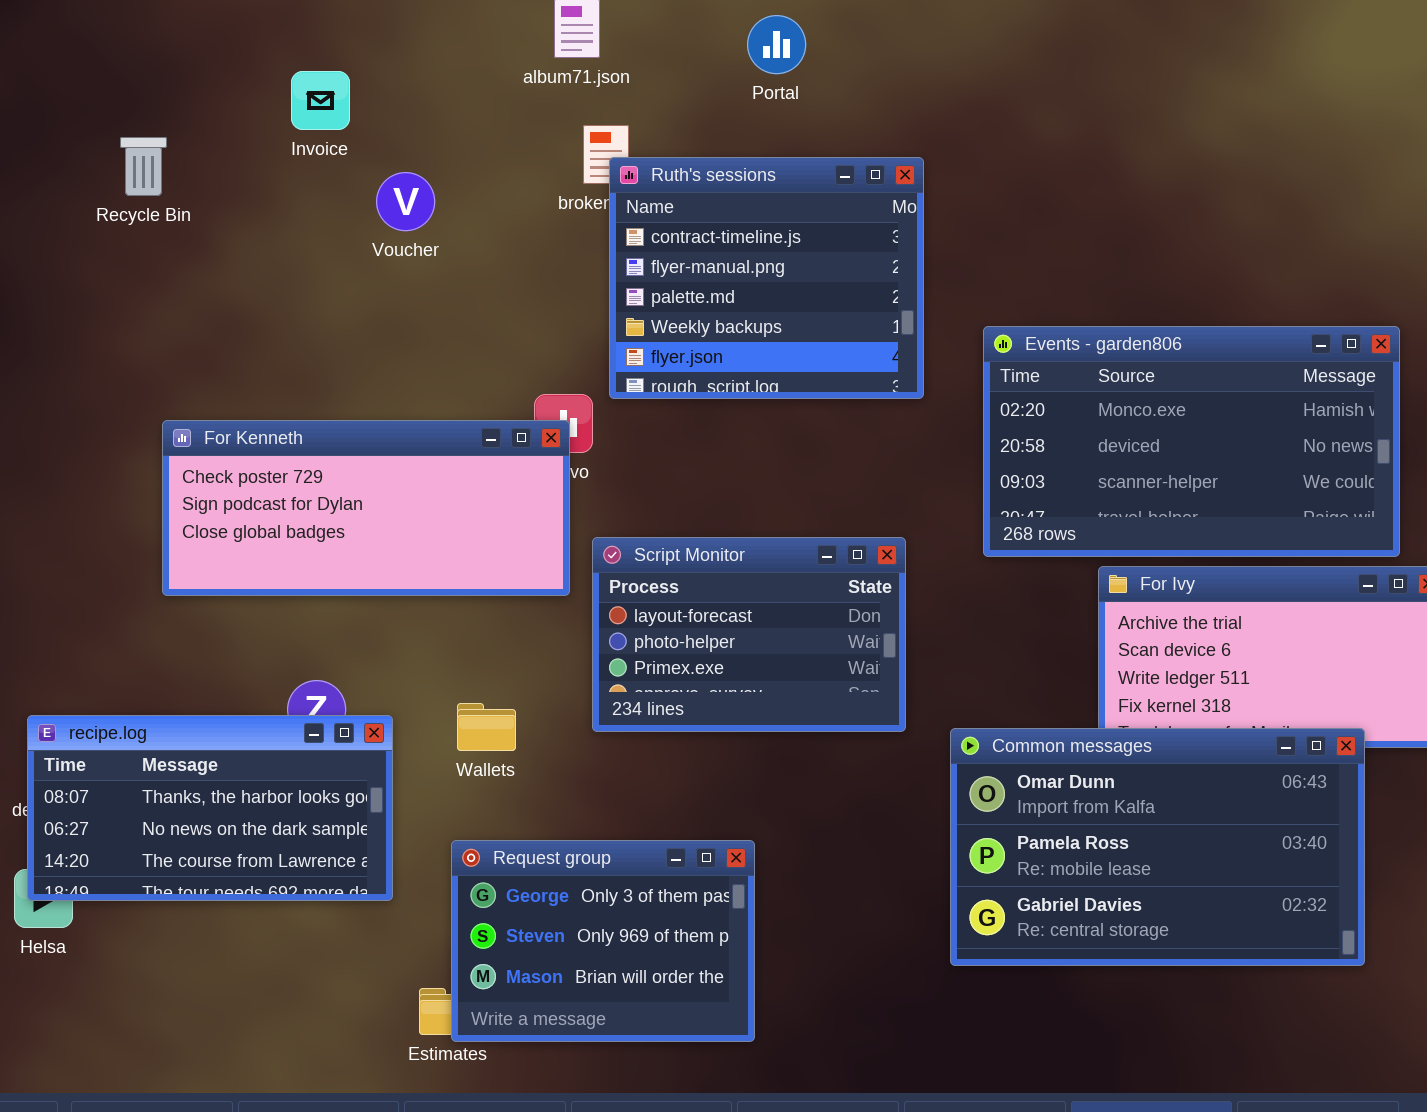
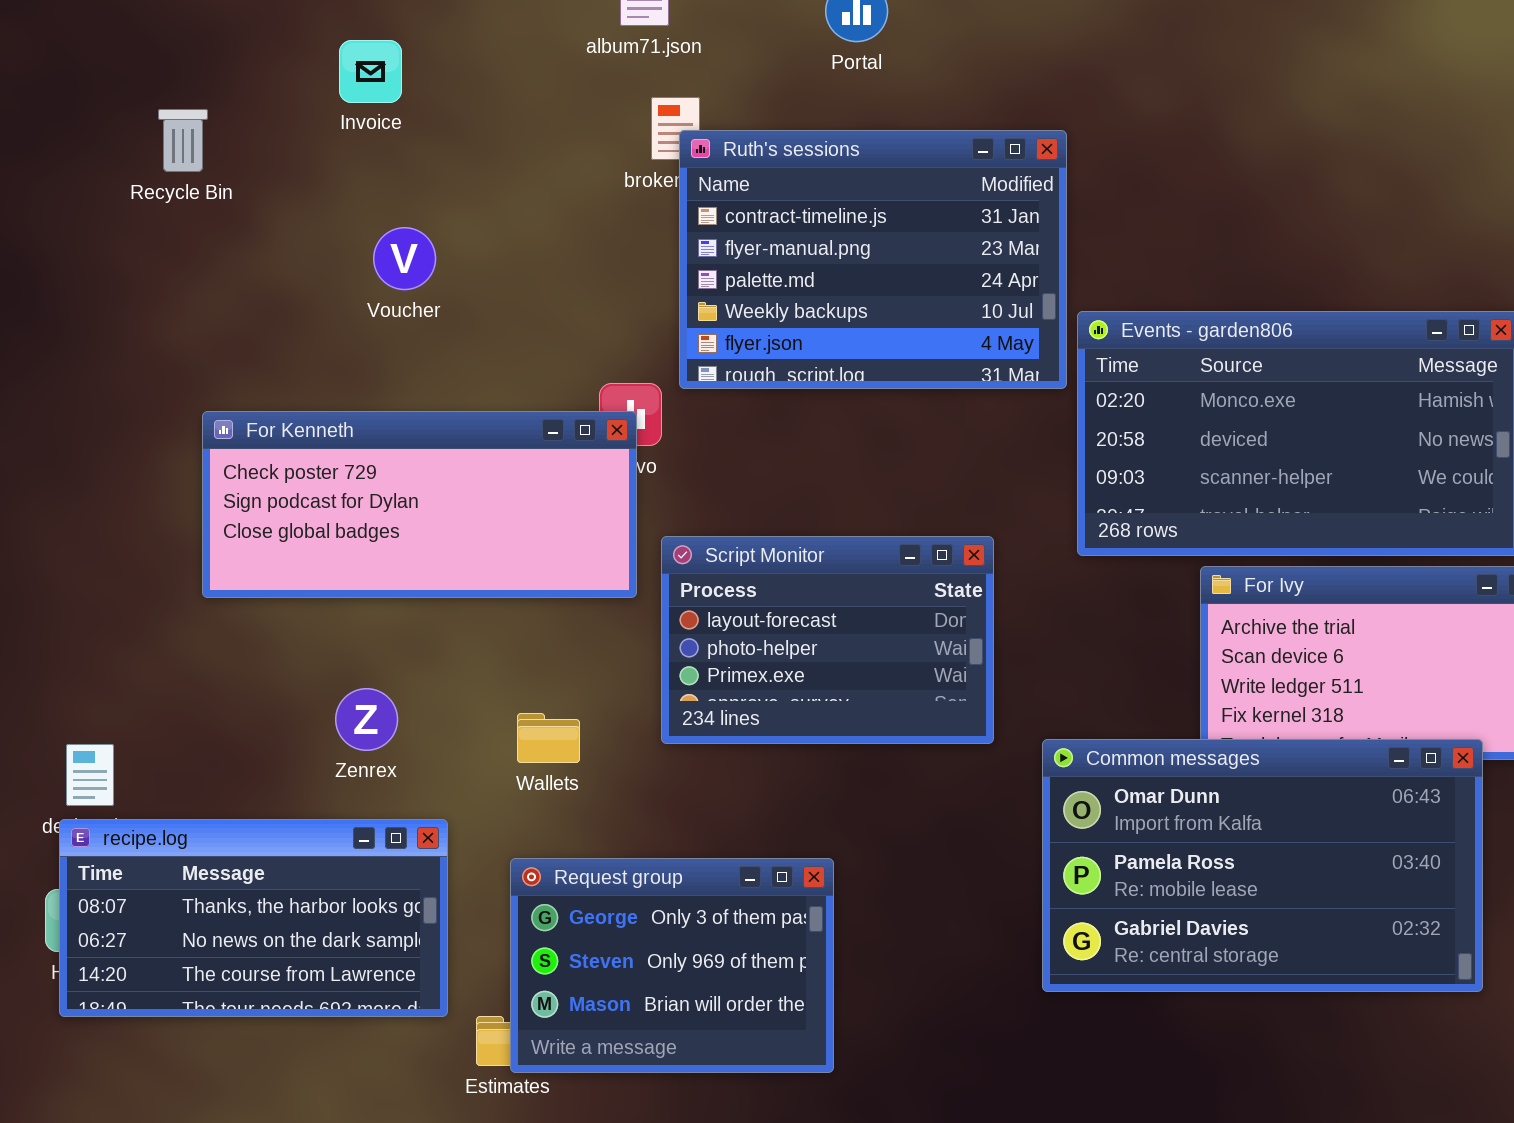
Ruth's sessions: [609,157,924,399] -> [679,130,1067,389], resized
Voucher: [376,172,435,231] -> [373,227,436,290], moved
recipe.log: [27,715,393,901] -> [59,819,448,1017], moved

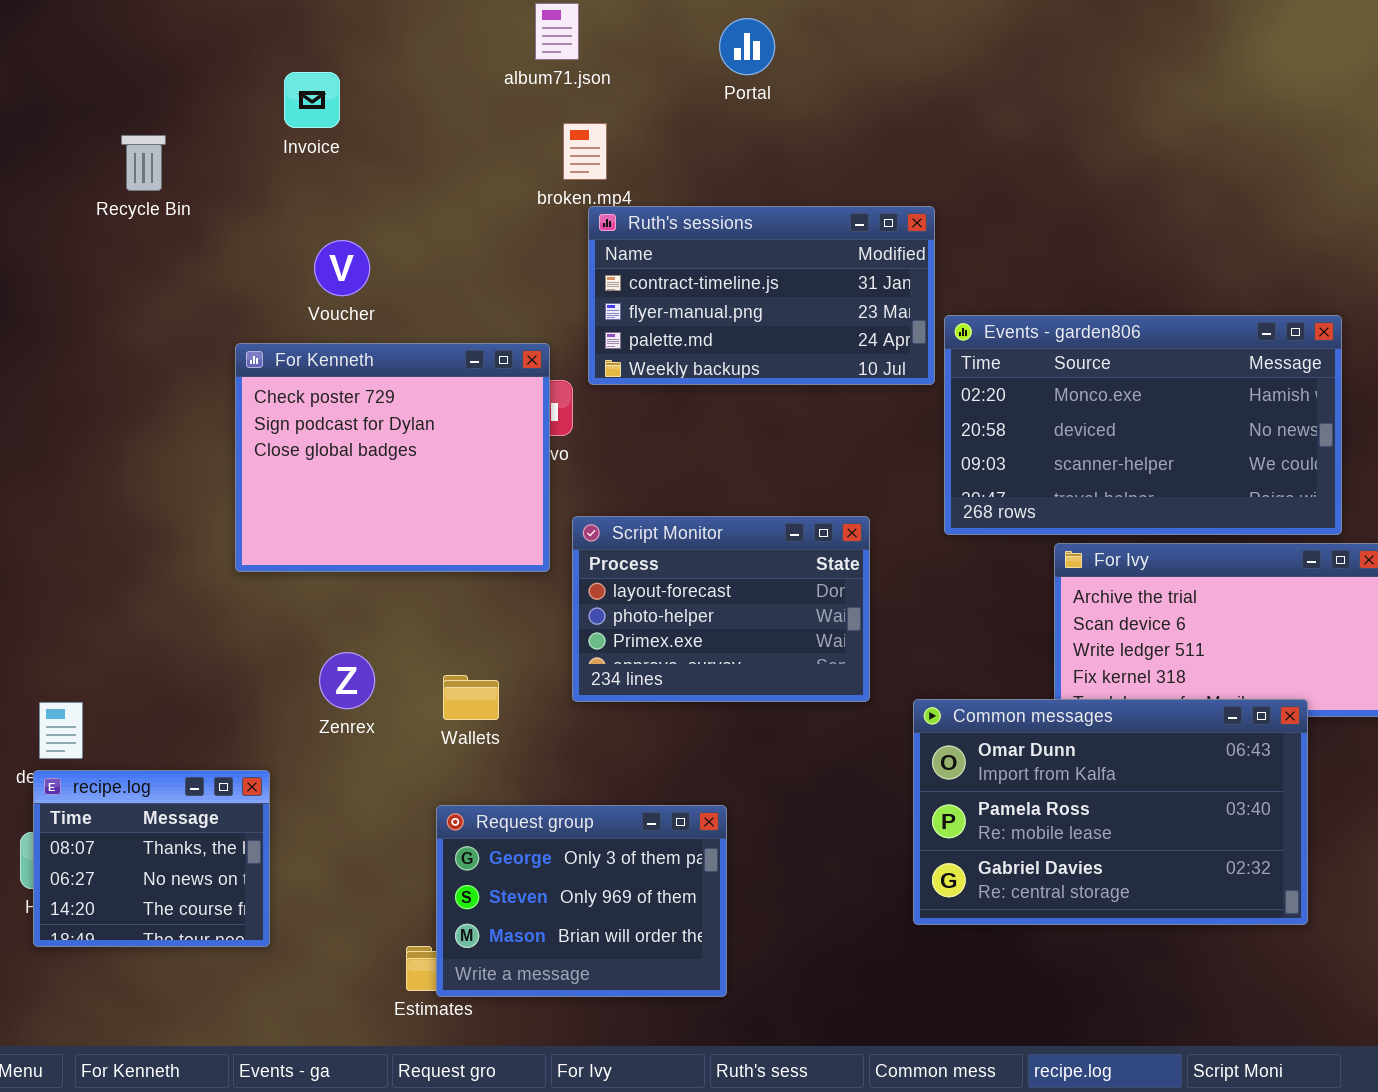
Ruth's sessions: [679,130,1067,389] -> [588,206,935,385], resized
For Kenneth: [202,411,637,598] -> [235,343,550,572], resized
Zenrex: [335,688,398,751] -> [319,652,375,709], moved
recipe.log: [59,819,448,1017] -> [33,770,270,947], resized

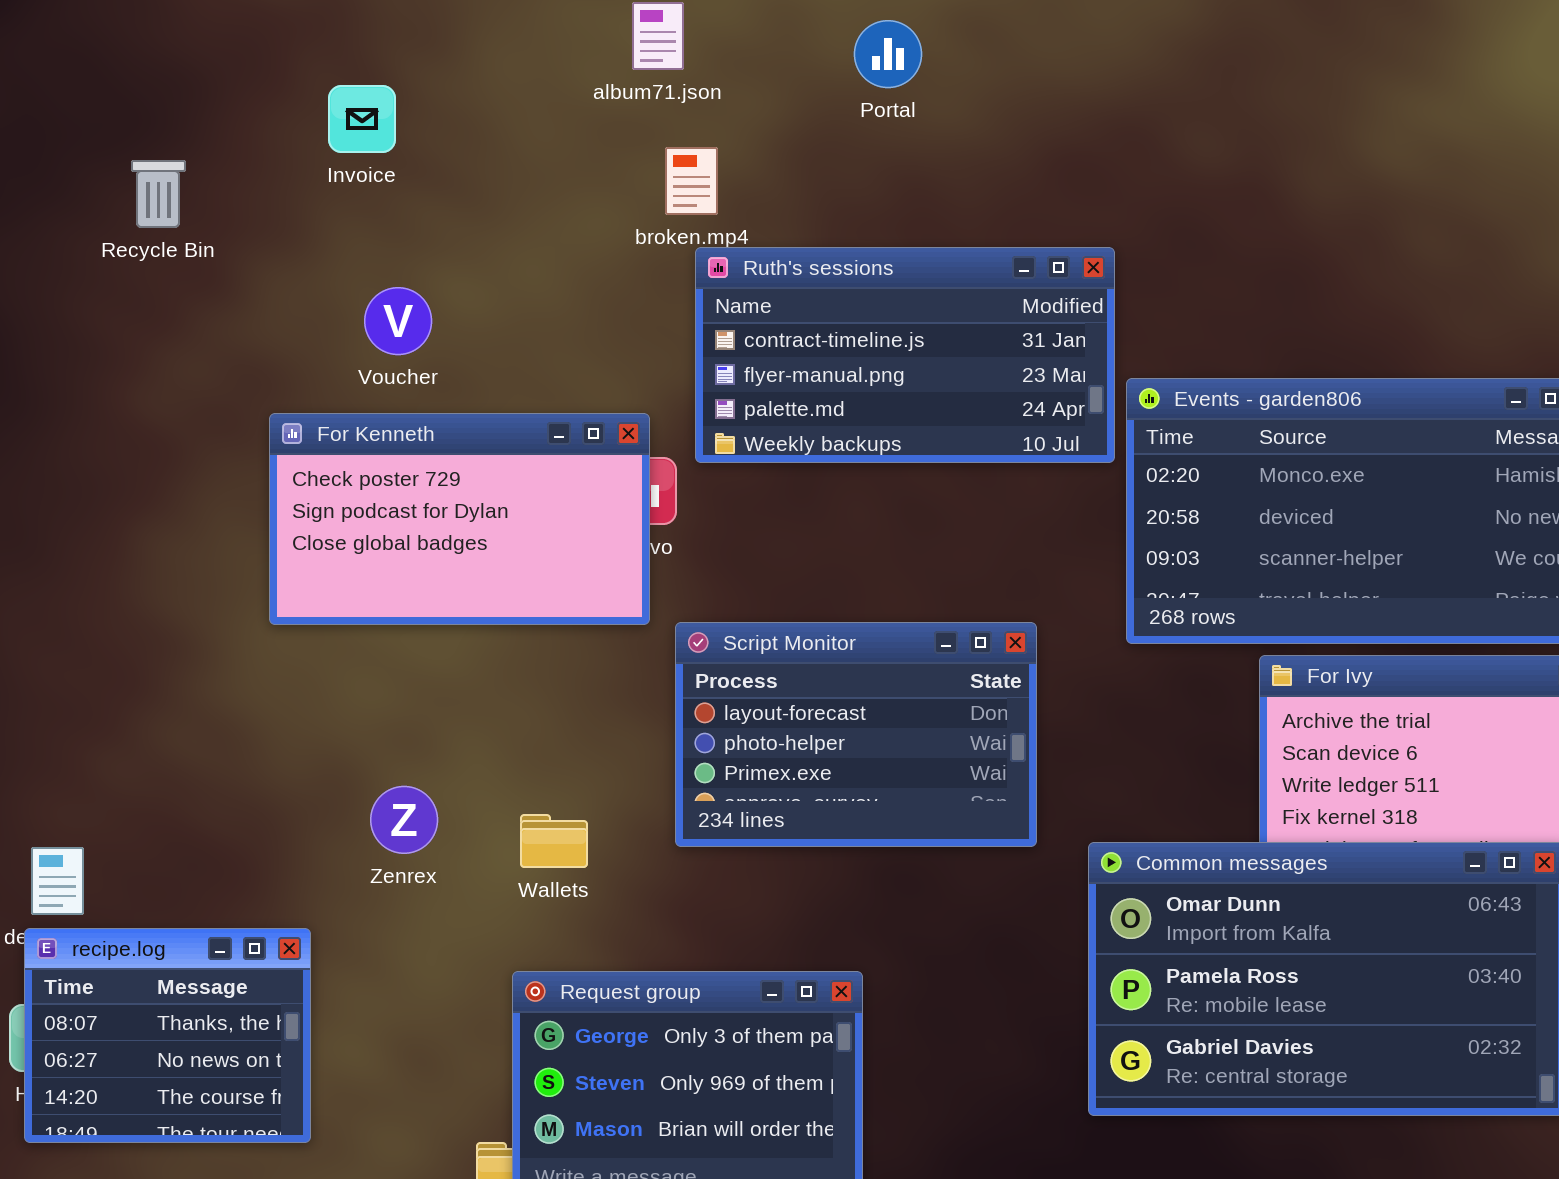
For Kenneth: [235,343,550,572] -> [269,413,650,625], resized

